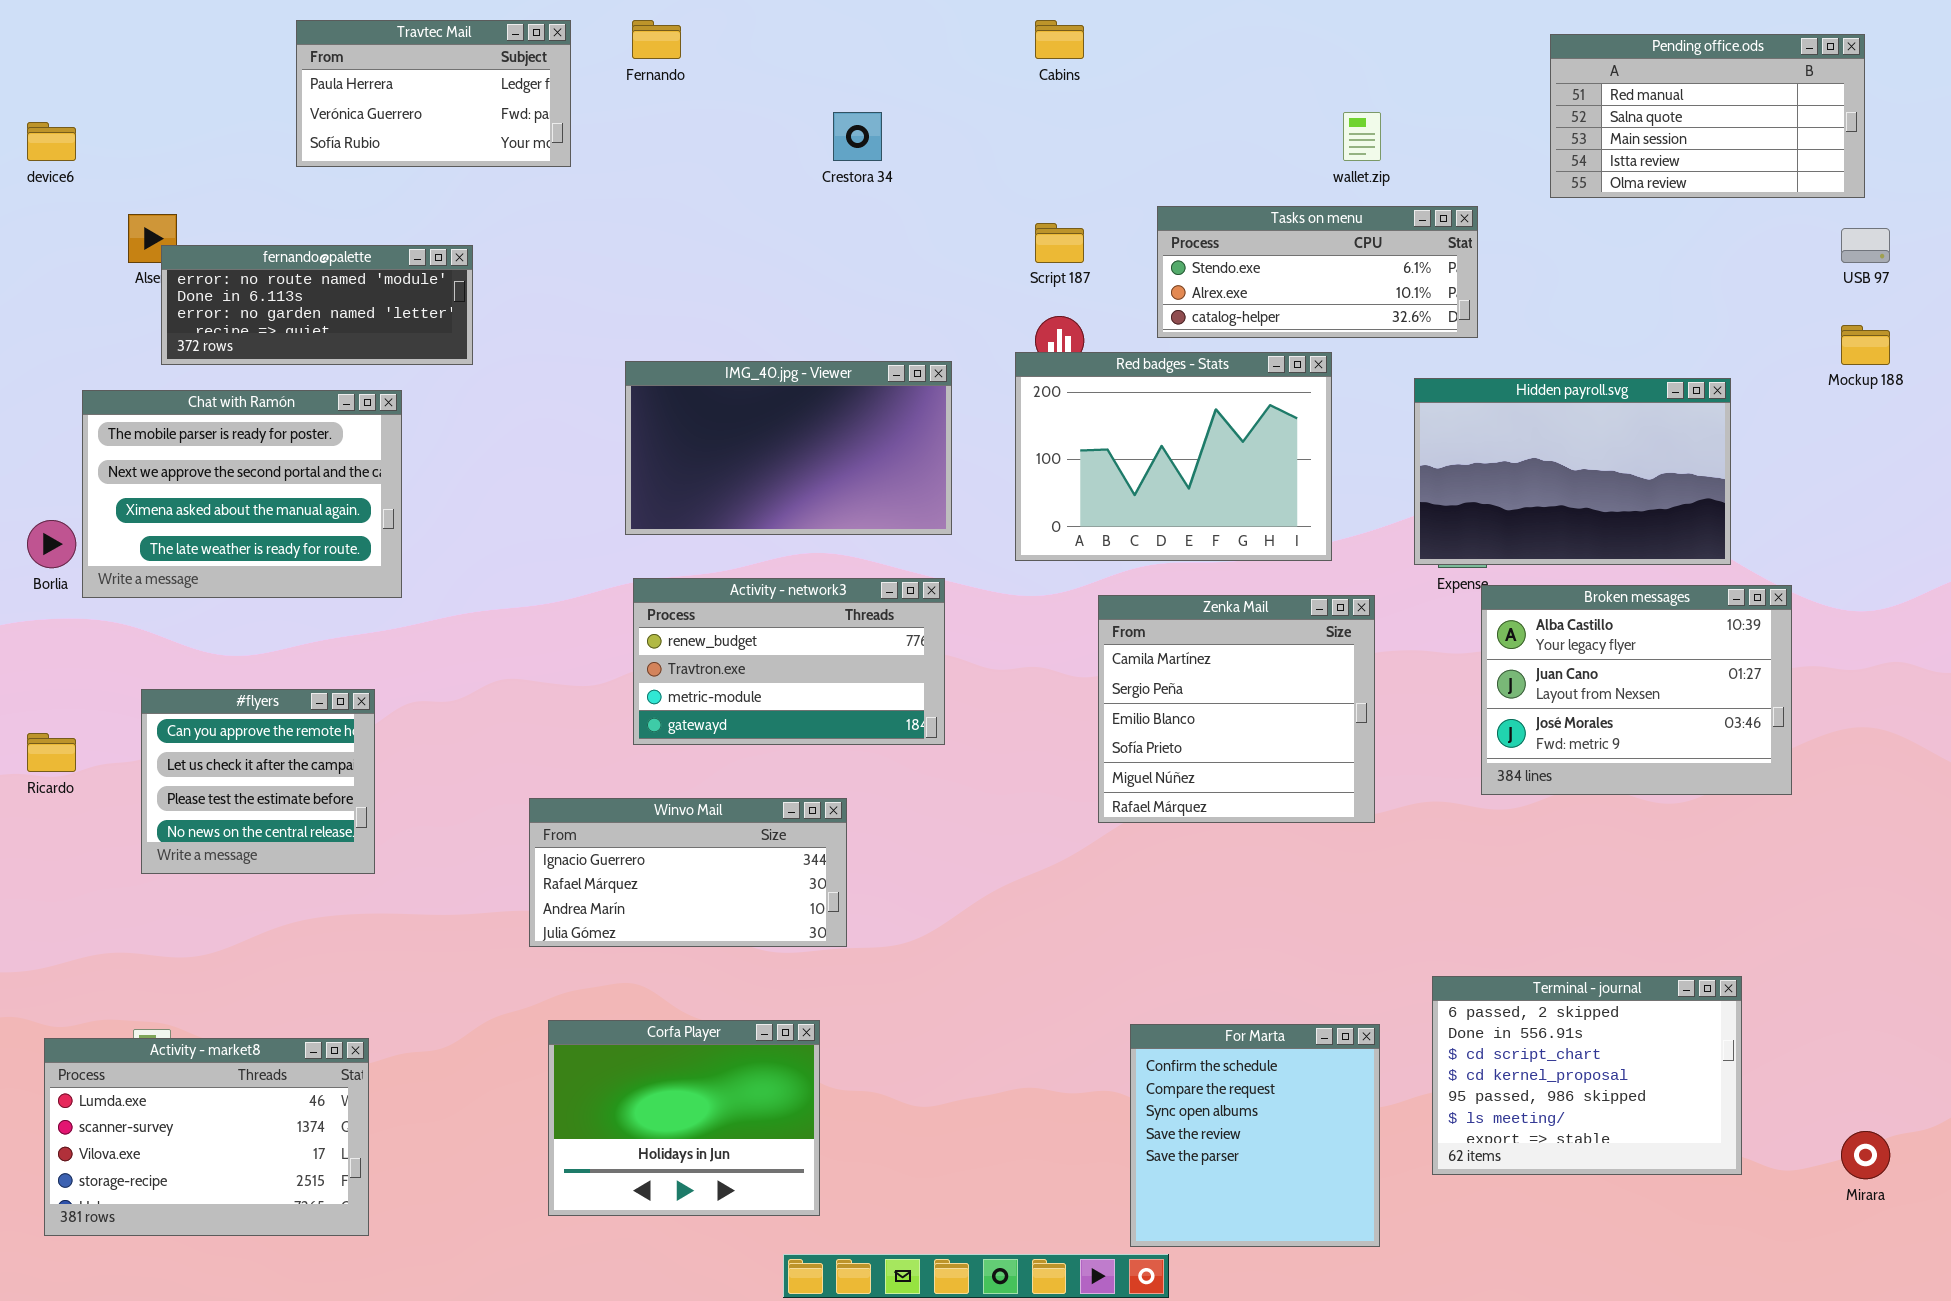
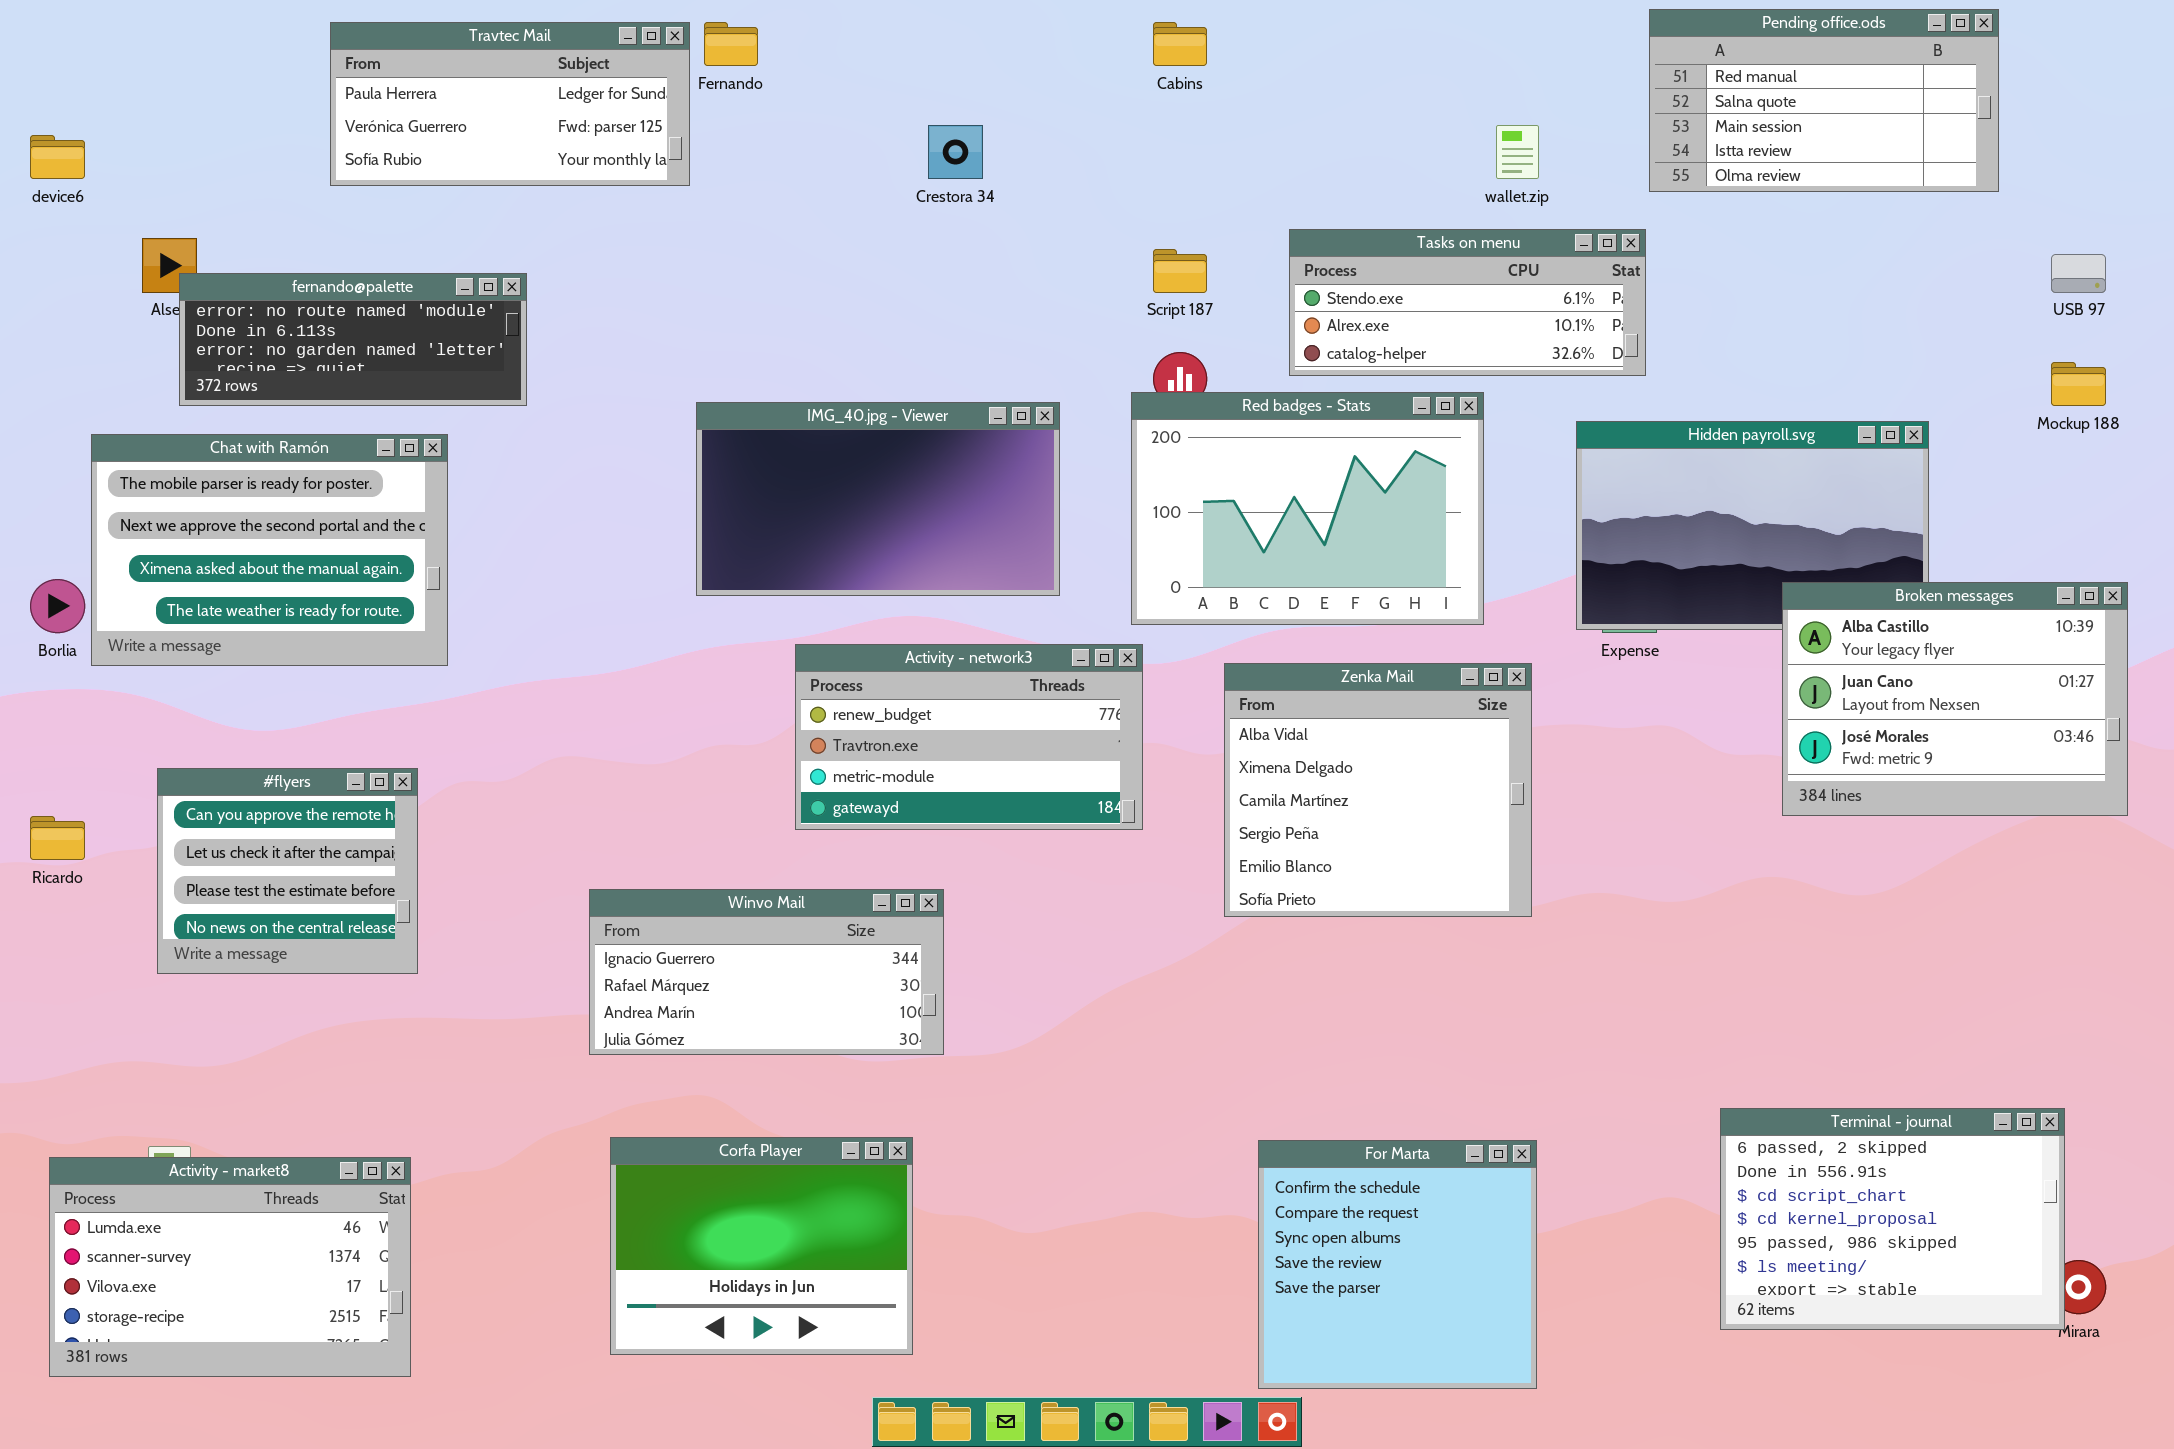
Travtec Mail: [296,20,571,167] -> [330,22,690,186], resized
Pending office.ods: [1550,34,1865,198] -> [1649,9,1999,192], moved
Activity - network3: [633,578,945,745] -> [795,644,1143,830], moved
Broken messages: [1481,585,1792,795] -> [1782,582,2128,816], moved
Zenka Mail: [1098,595,1375,823] -> [1224,663,1532,917], scrolled up 2 rows
Terminal - journal: [1432,976,1742,1175] -> [1720,1108,2065,1330], moved

